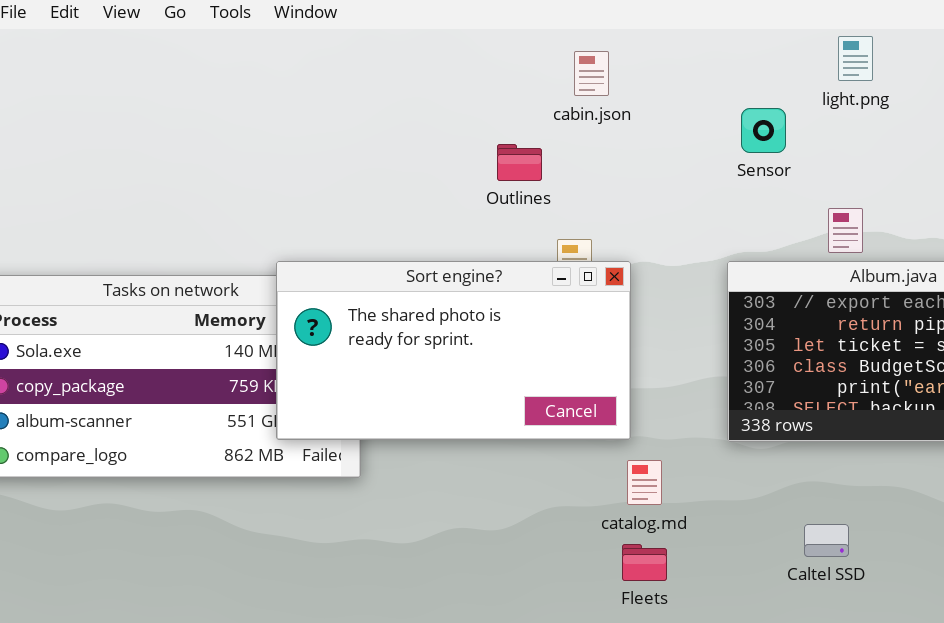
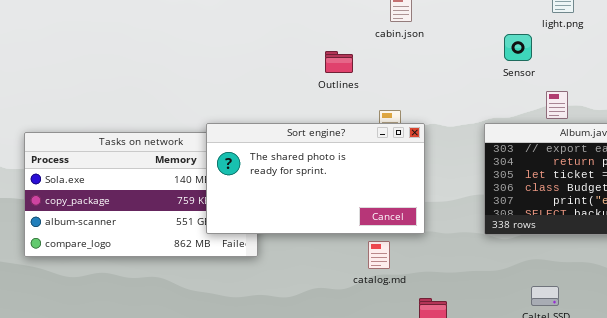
Sensor: [741,108,786,153] -> [504,34,532,61], moved
Outlines: [497,144,542,181] -> [325,51,353,73], moved
catalog.md: [627,460,662,505] -> [368,241,390,269], moved

